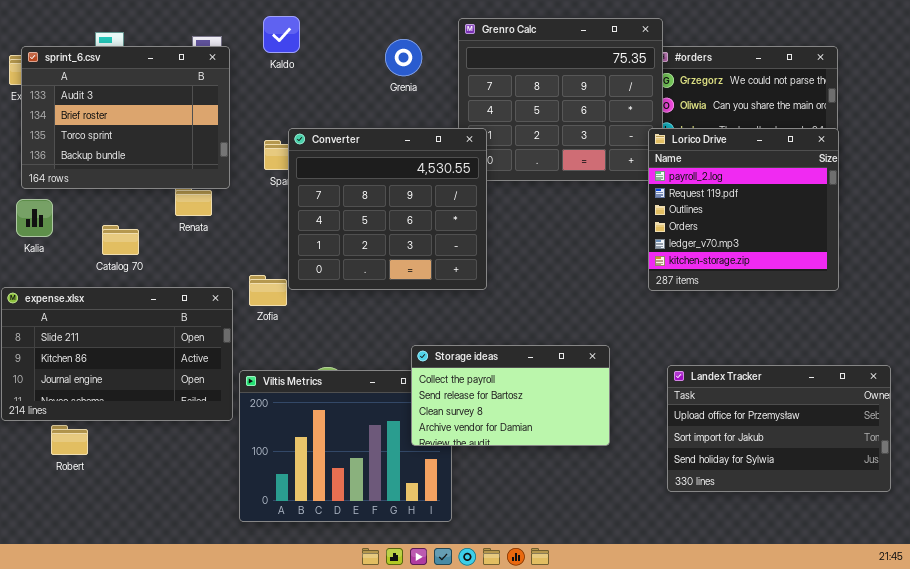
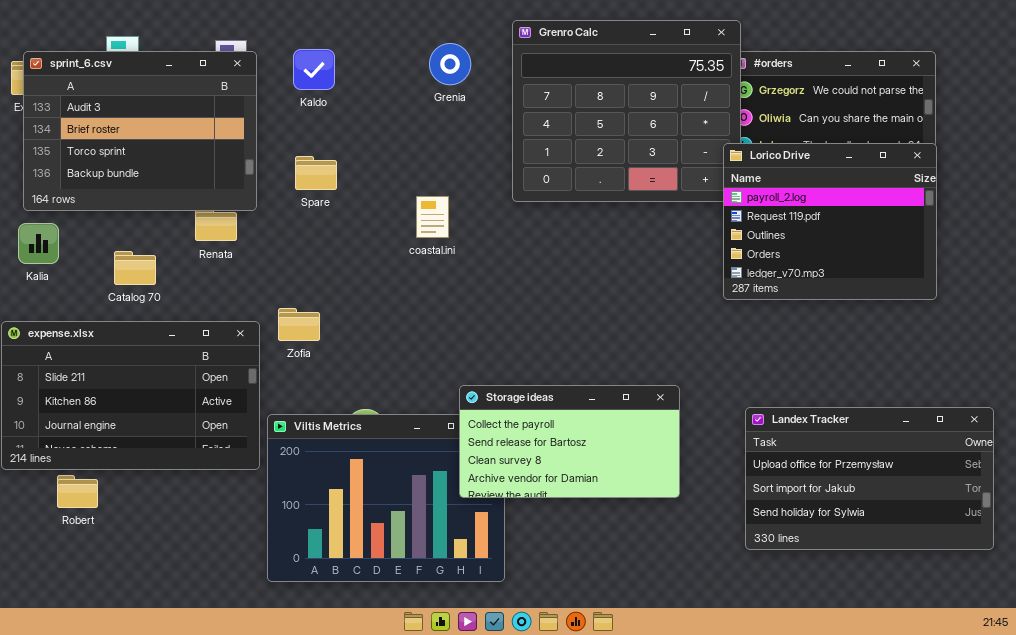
Kaldo: [263,16,300,53] -> [293,49,335,90], moved
Converter: [288,128,487,290] -> none, closed
Lorico Drive: [648,128,839,291] -> [723,143,937,300], resized

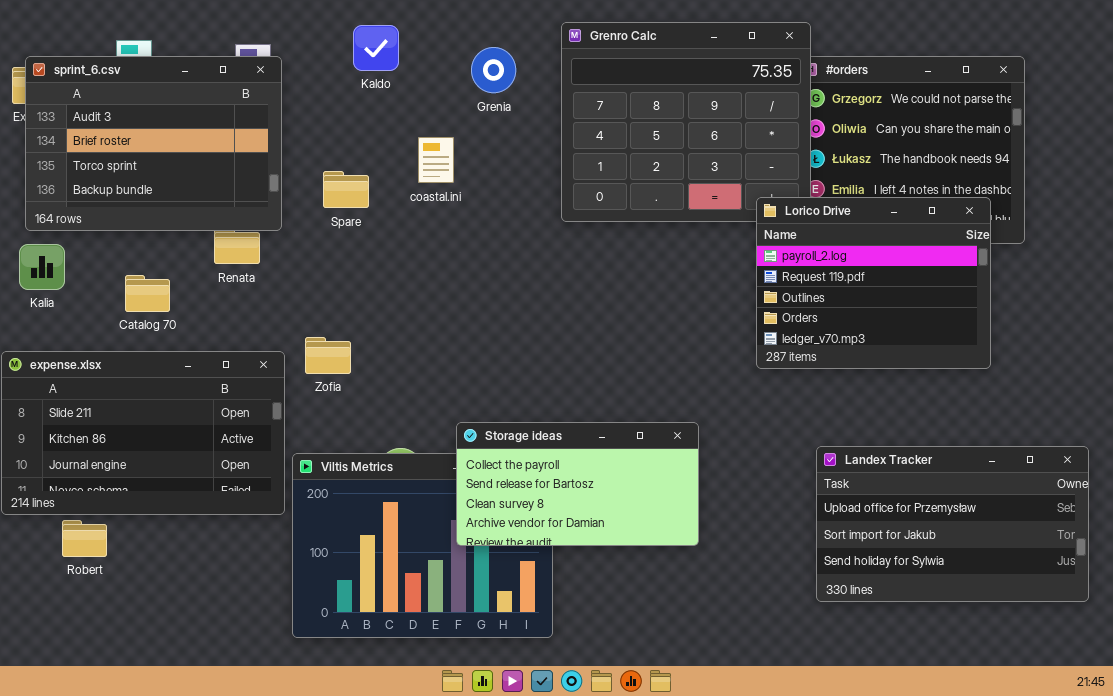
Kaldo: [293,49,335,90] -> [353,25,399,71], moved
Lorico Drive: [723,143,937,300] -> [756,197,991,369], moved
coastal.ini: [416,196,449,238] -> [418,137,454,183], moved
Storage ideas: [459,385,680,498] -> [456,422,699,546], moved

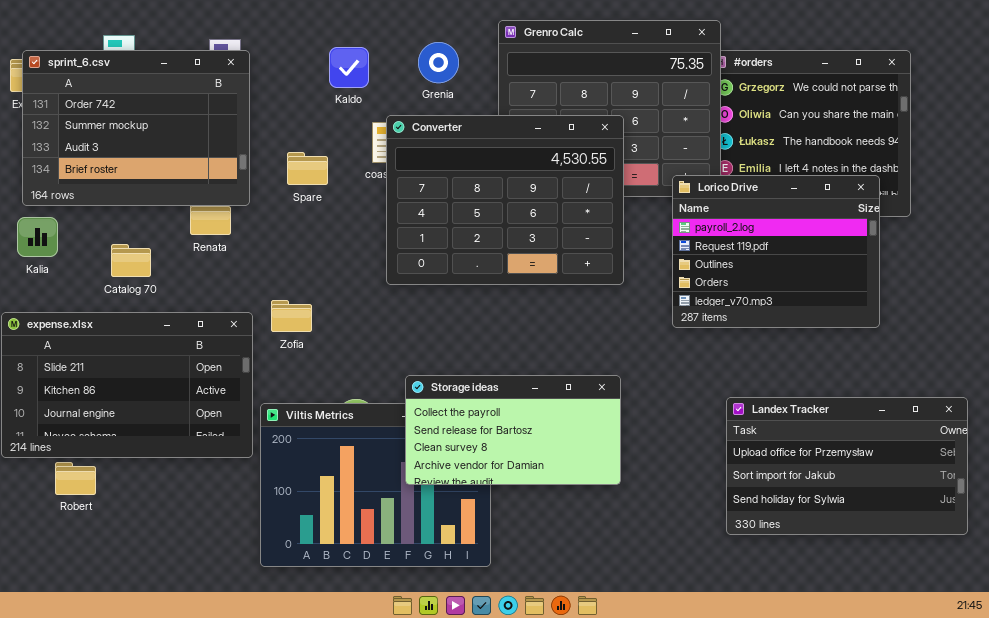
Kaldo: [353,25,399,71] -> [329,47,369,88], moved
sprint_6.csv: [25,56,282,231] -> [22,50,250,206], scrolled up 2 rows
Converter: none -> [386,115,624,285], opened

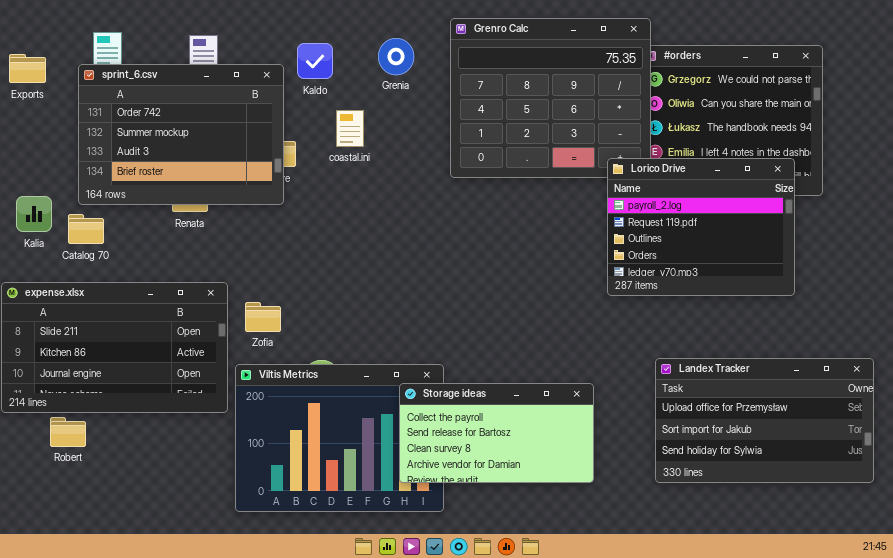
sprint_6.csv: [22,50,250,206] -> [78,64,284,205], moved
Converter: [386,115,624,285] -> none, closed
Catalog 70: [111,244,151,277] -> [68,214,104,244], moved
Zofia: [271,300,312,332] -> [245,302,281,332], moved
Storage ideas: [405,375,621,485] -> [399,383,594,483], moved

